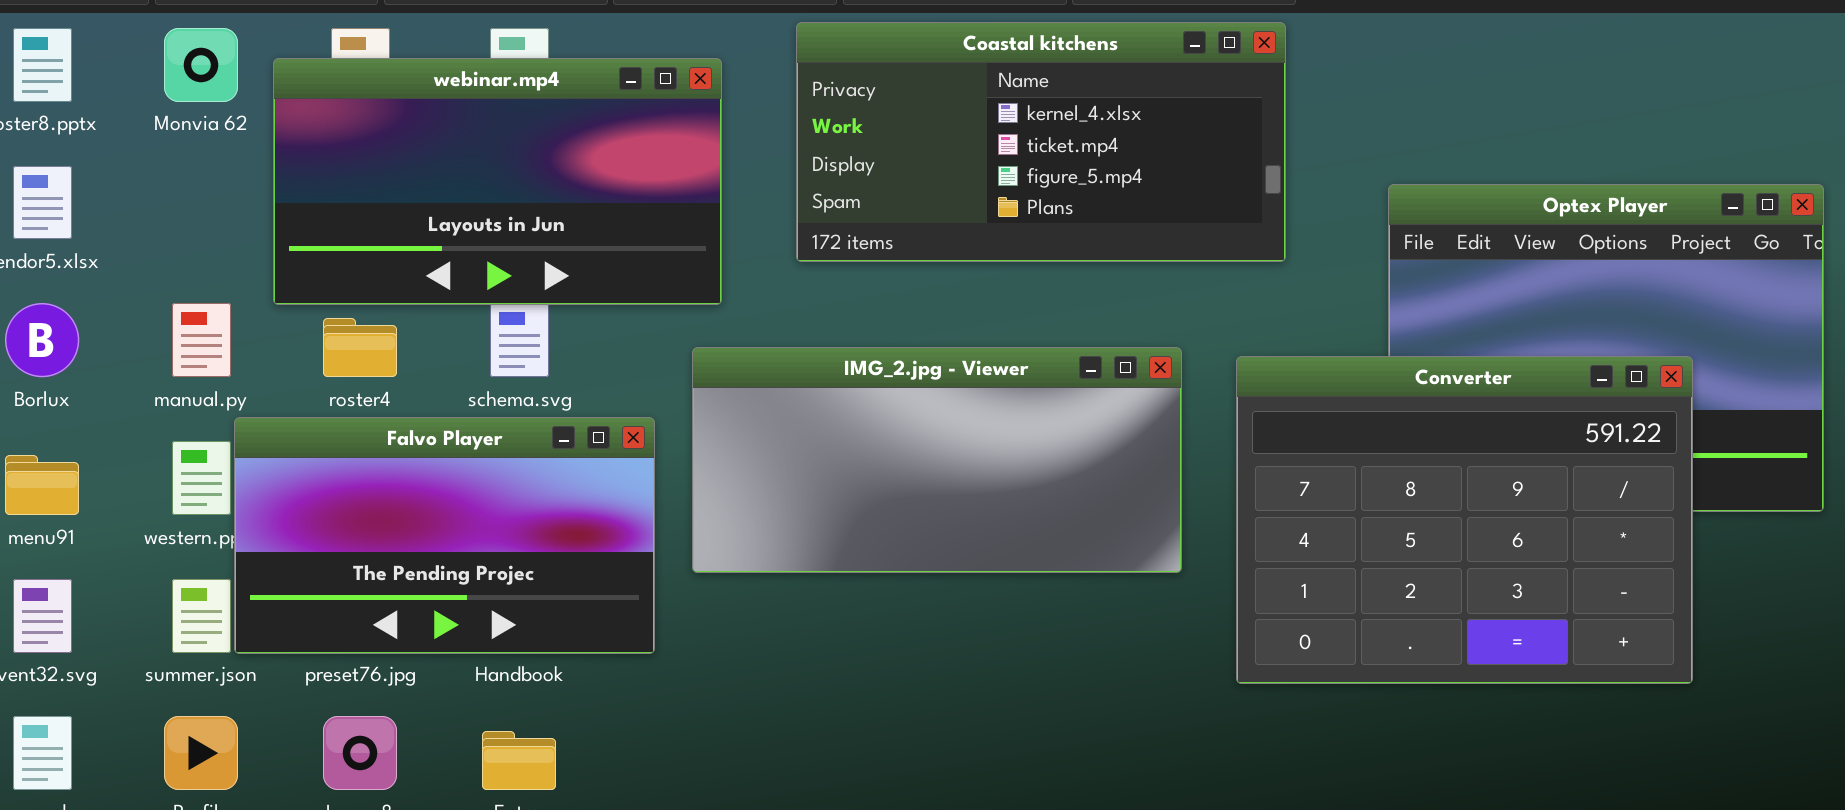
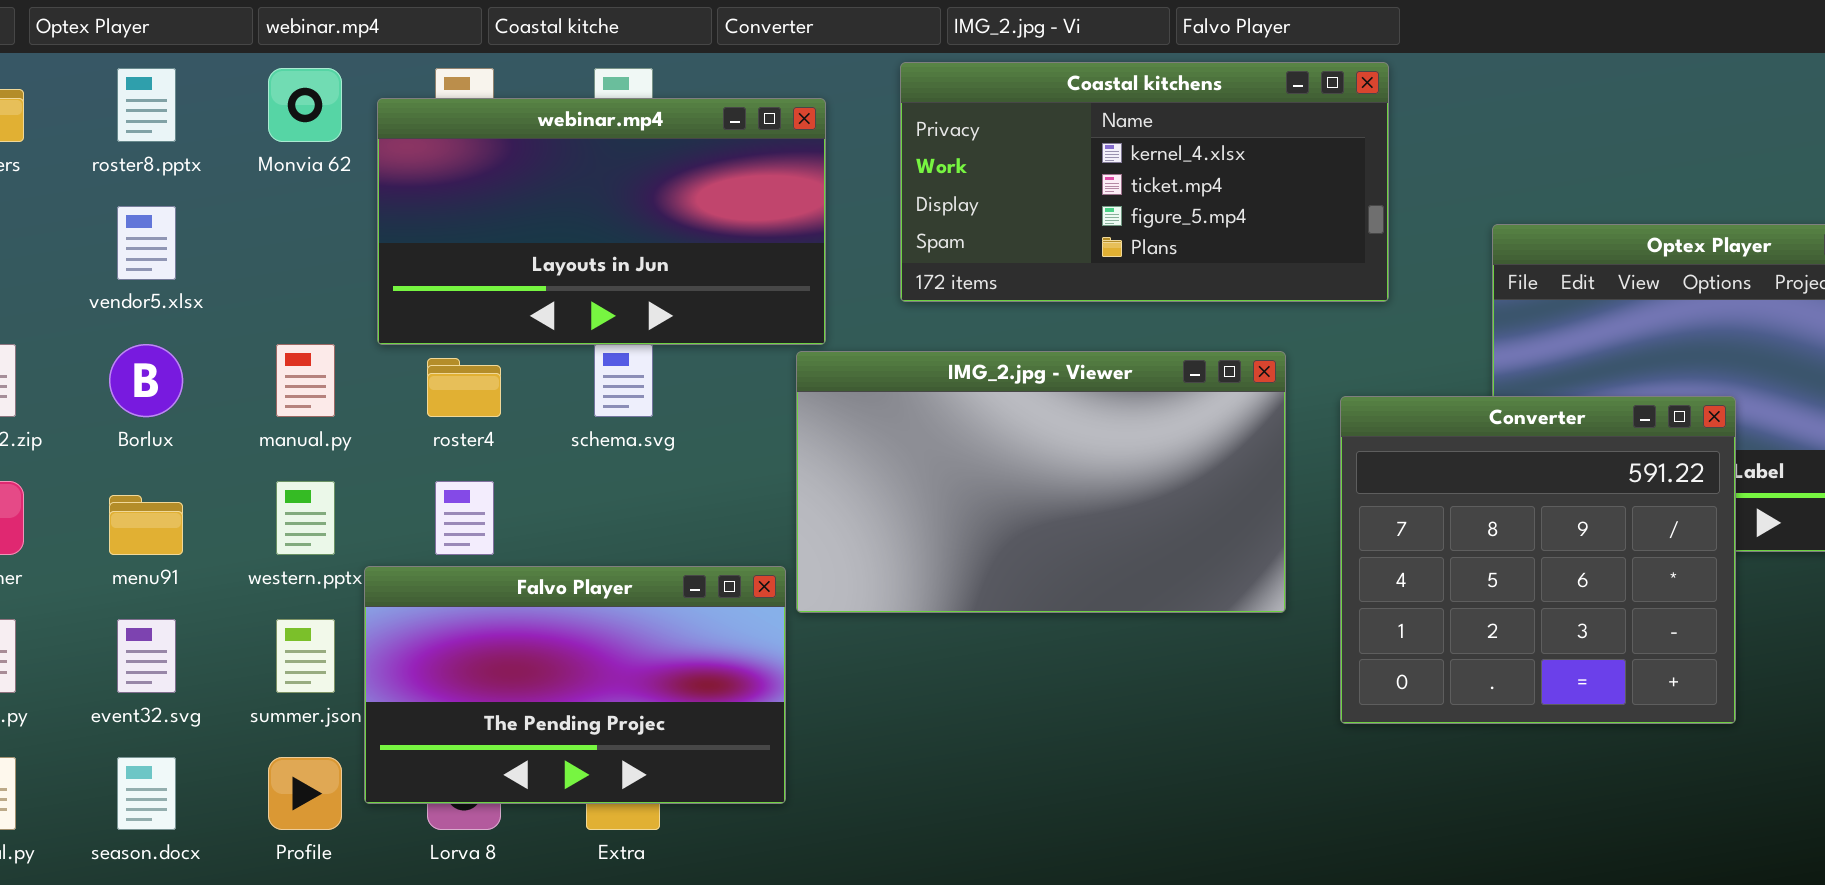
IMG_2.jpg - Viewer: [692,347,1182,573] -> [796,351,1286,613], resized
Converter: [1236,356,1693,684] -> [1340,396,1736,724], resized
Falvo Player: [234,417,655,654] -> [364,566,786,804], moved

